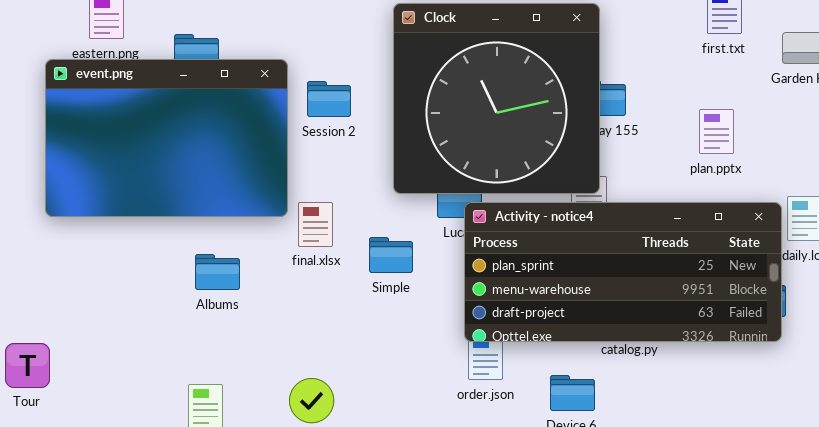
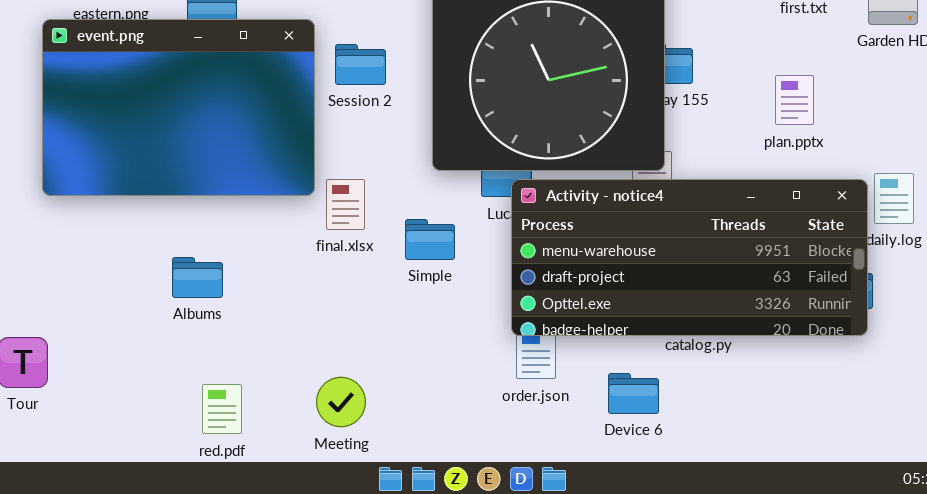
Activity - notice4: [464,202,782,342] -> [511,179,868,336], scrolled down 1 row
Albums: [195,254,240,290] -> [172,257,223,298], moved

